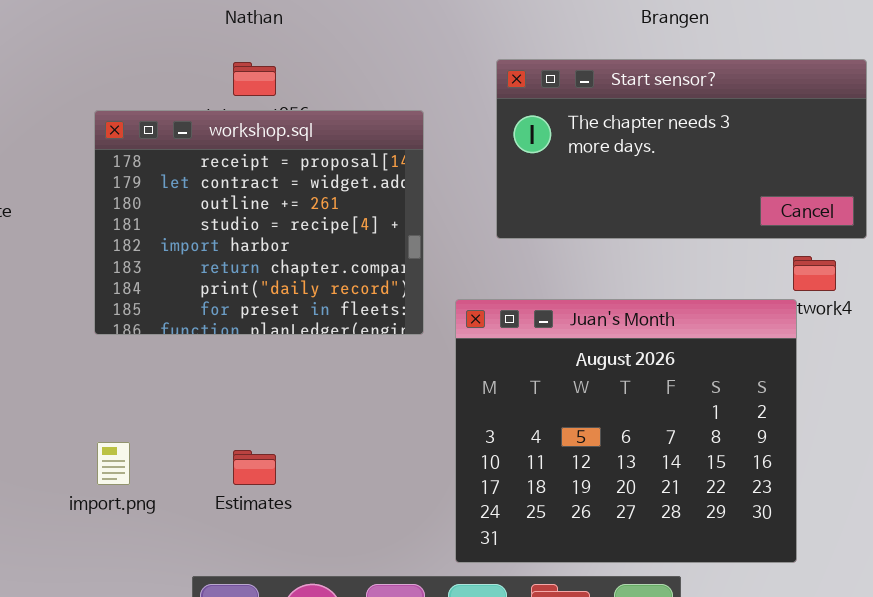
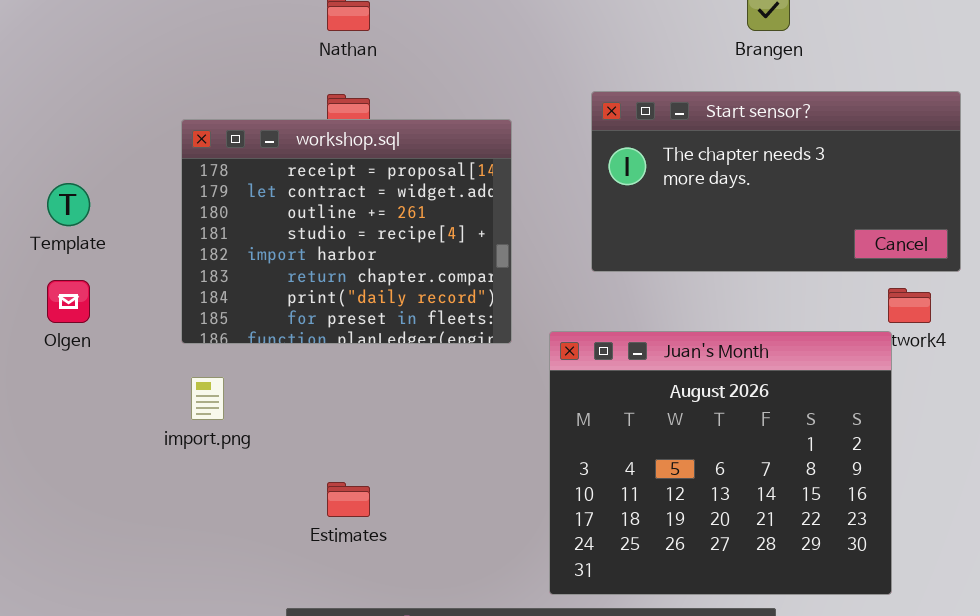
workshop.sql: [94,110,424,335] -> [181,119,512,344], moved
import.png: [97,442,130,485] -> [191,377,224,420], moved

